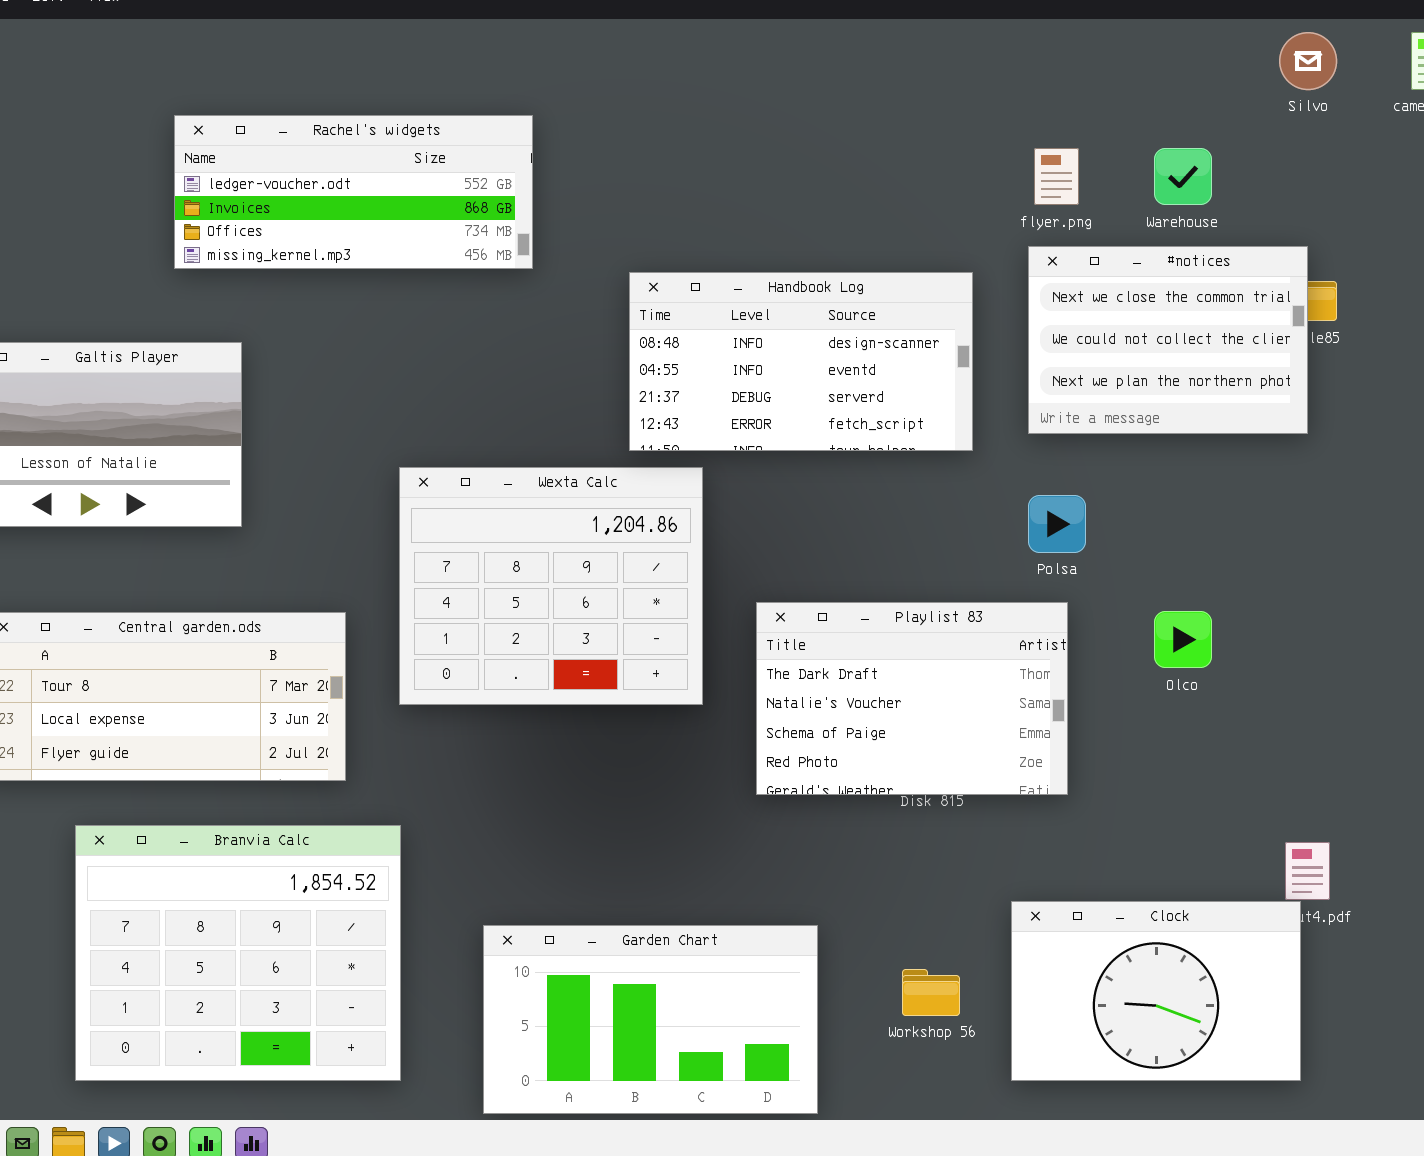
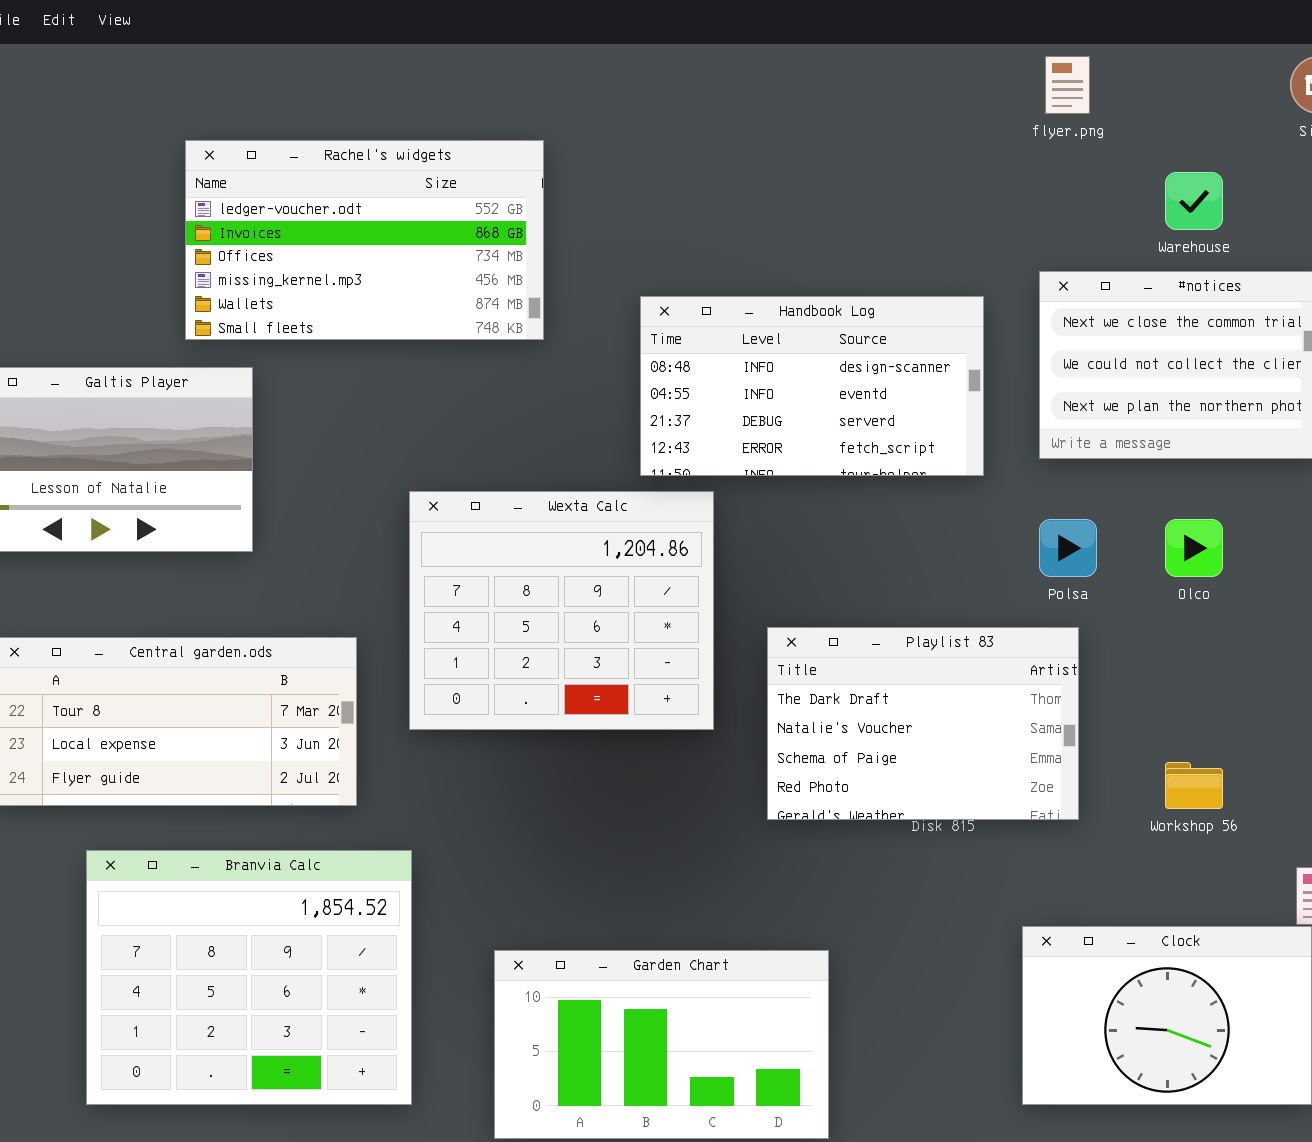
Rachel's widgets: [174,115,533,269] -> [185,140,544,340], resized
flyer.png: [1034,148,1079,205] -> [1045,56,1090,114], moved
Olco: [1154,611,1212,668] -> [1165,519,1223,577], moved
Workshop 56: [902,969,960,1016] -> [1165,762,1223,809], moved

